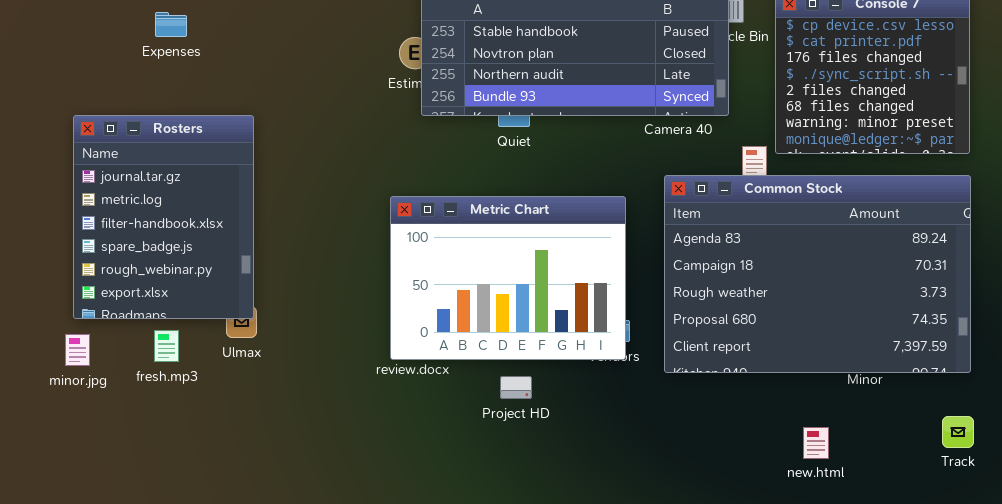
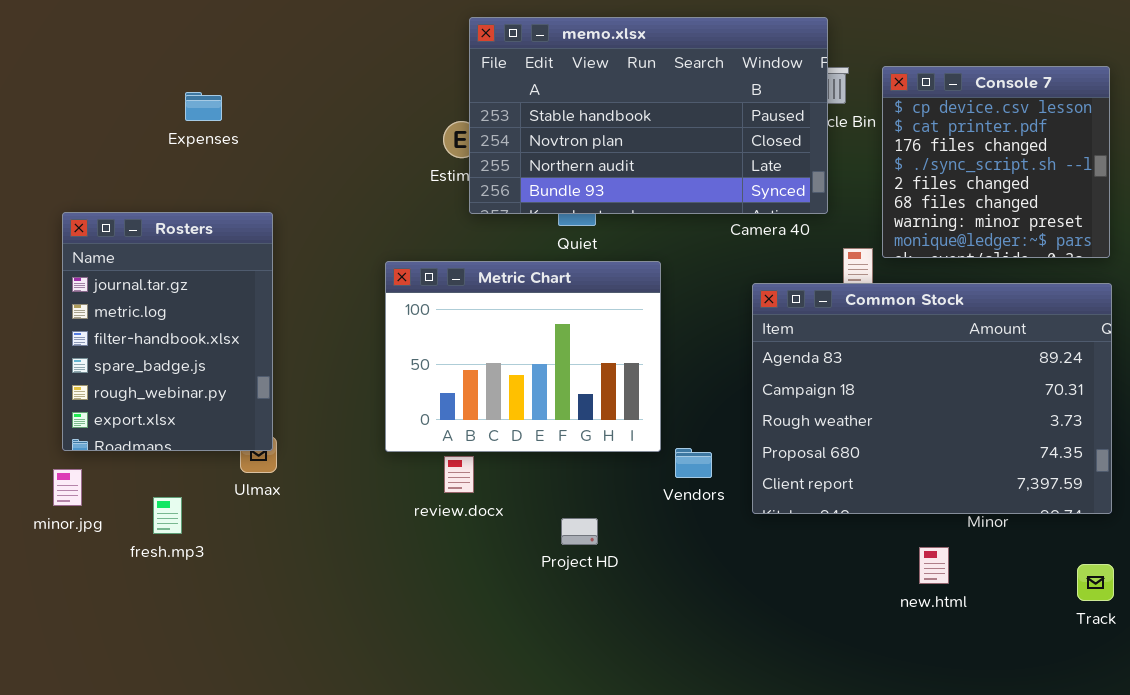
Expenses: [155,12,187,37] -> [185,92,222,121], moved
Metric Chart: [390,196,626,360] -> [385,261,661,452], moved
fresh.mp3: [154,330,179,362] -> [153,497,182,534], moved
new.html: [803,427,829,459] -> [919,547,949,584], moved

